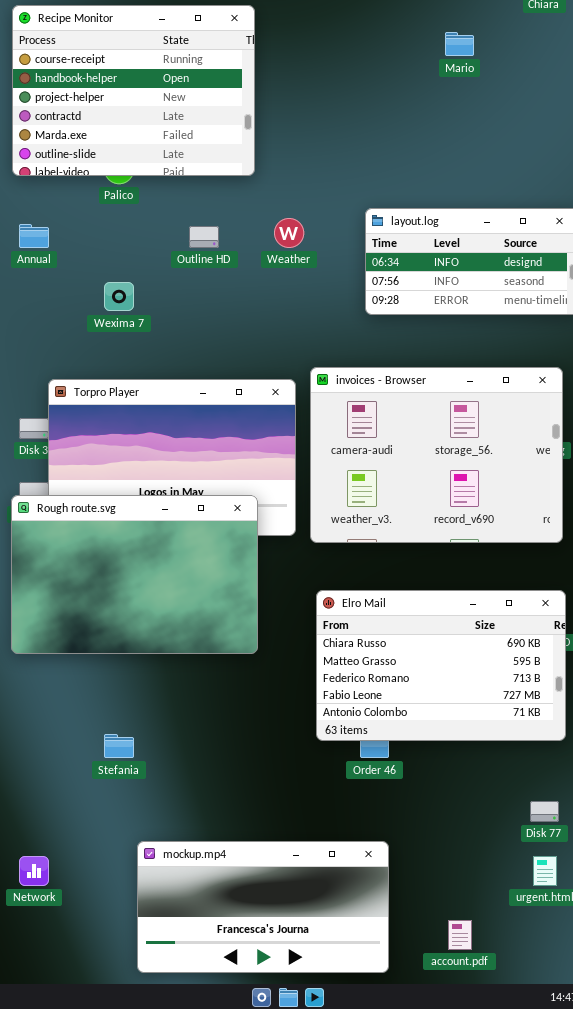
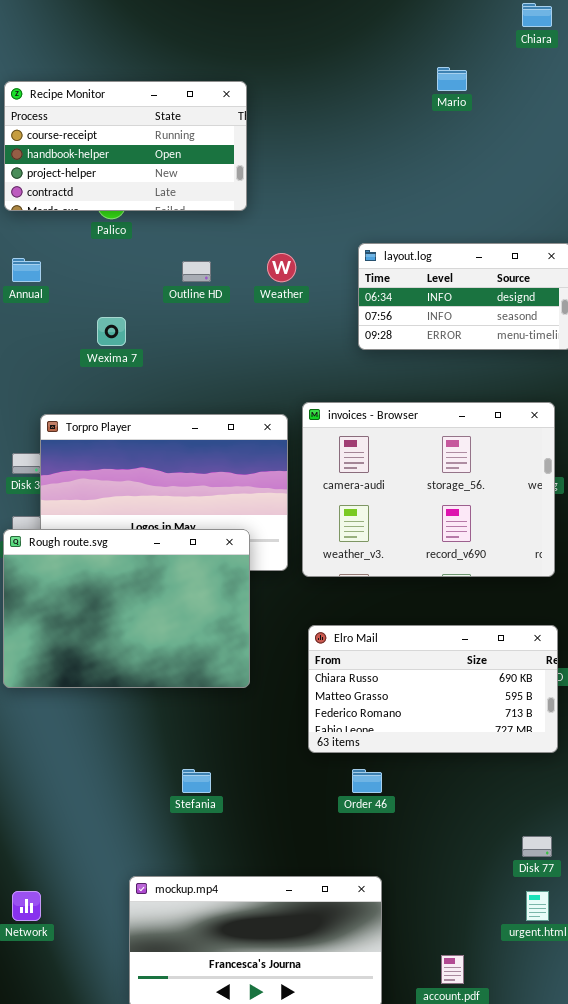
Recipe Monitor: [12,5,255,176] -> [4,81,247,211], resized
Elro Mail: [316,590,566,741] -> [308,625,558,753], resized
Stefania: [104,734,134,758] -> [182,769,211,793], moved

